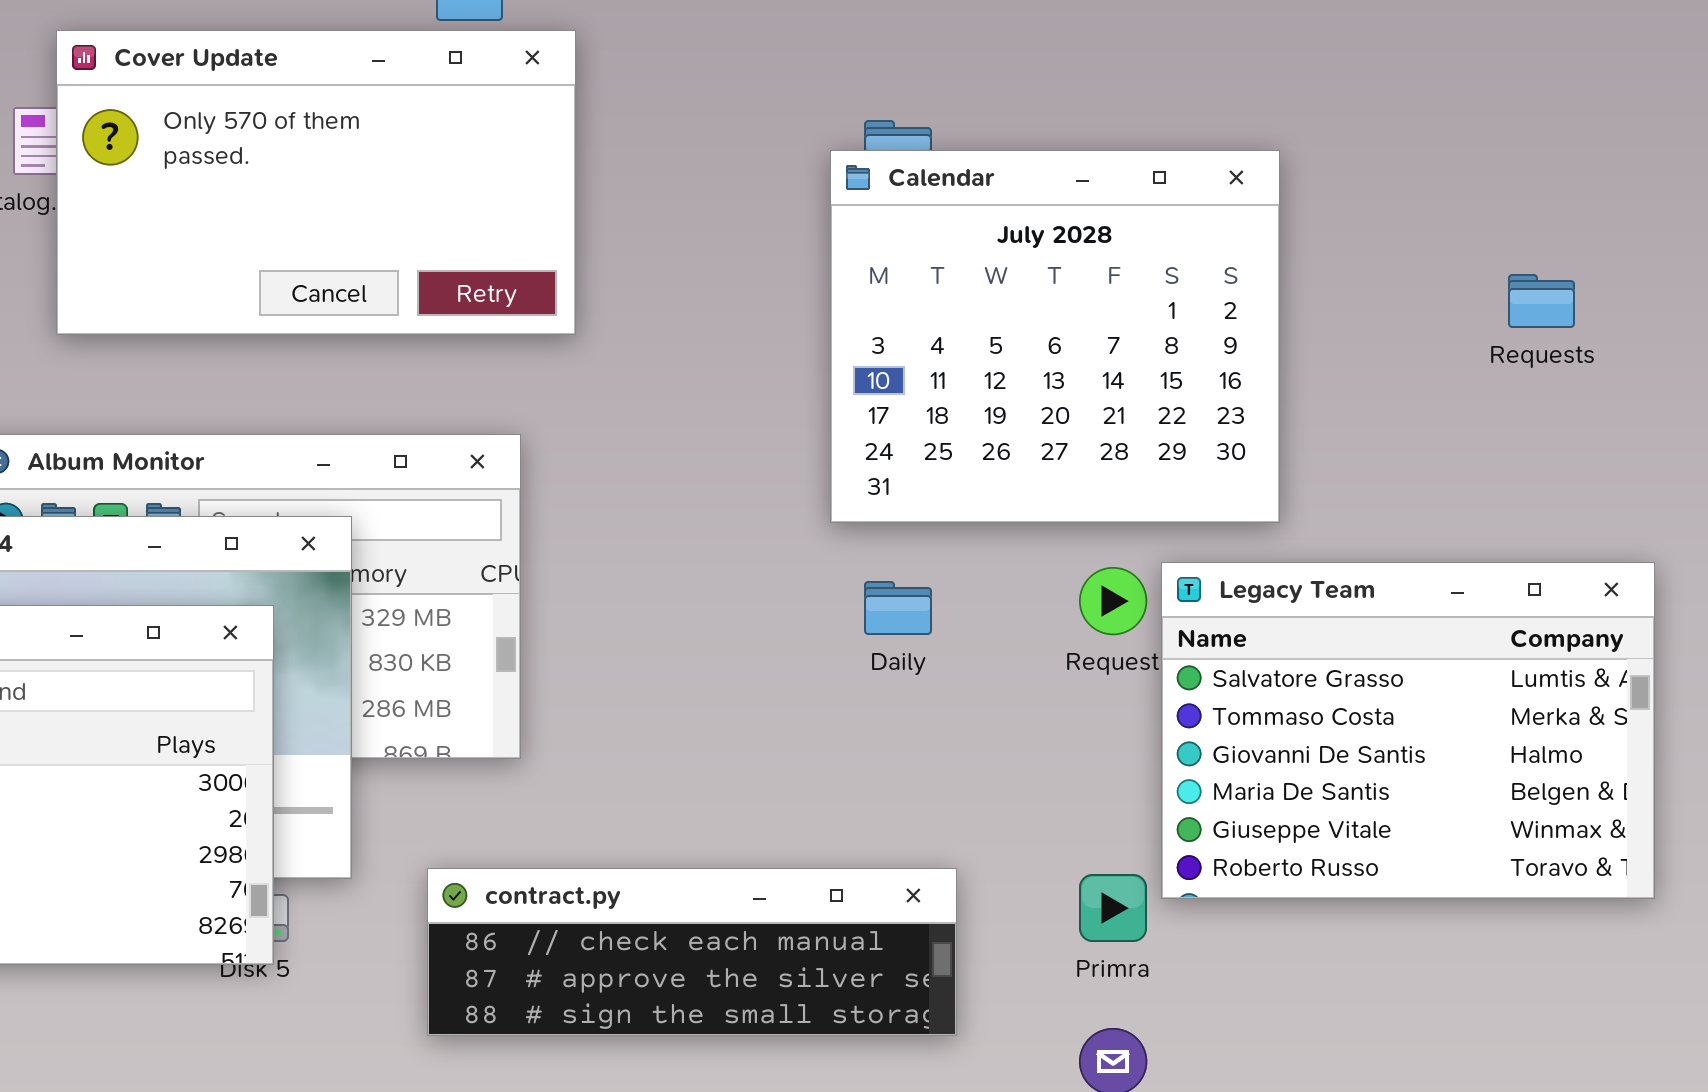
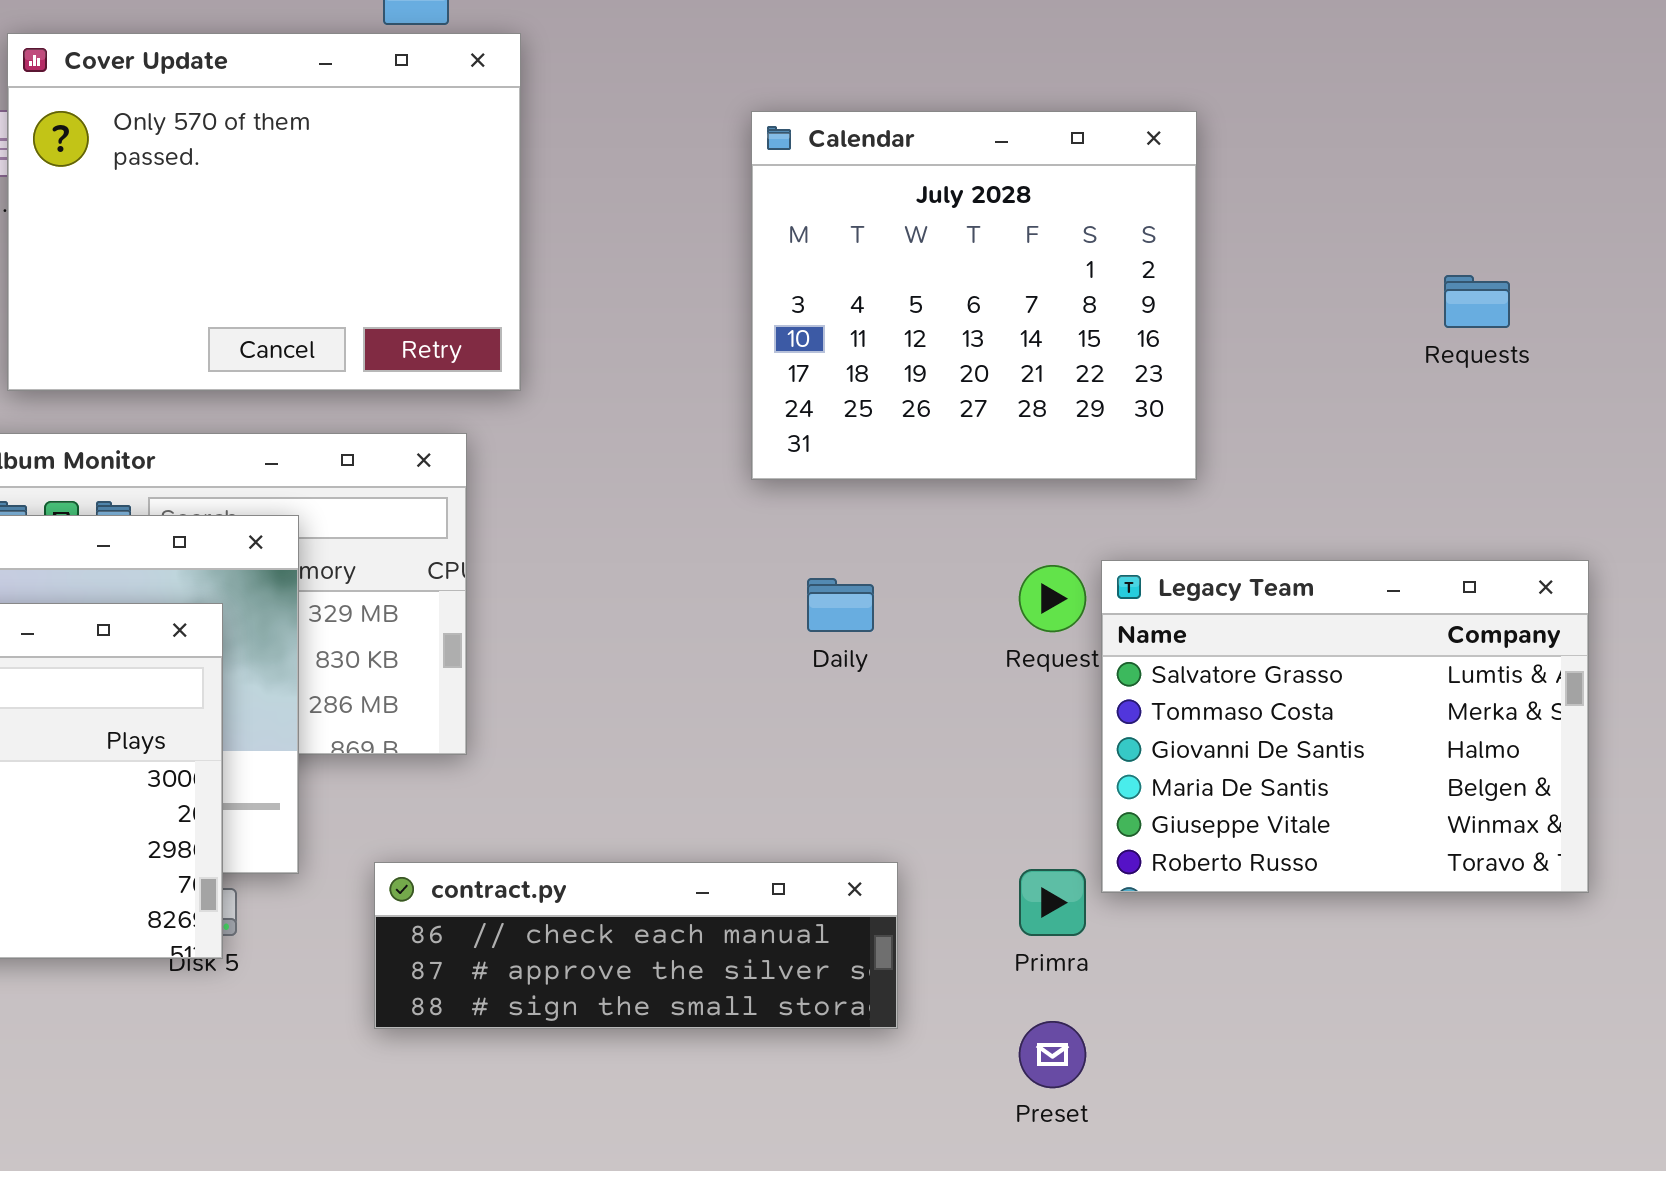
Cover Update: [56,30,576,335] -> [7,33,521,391], resized
Calendar: [830,150,1280,523] -> [751,111,1197,480], moved

